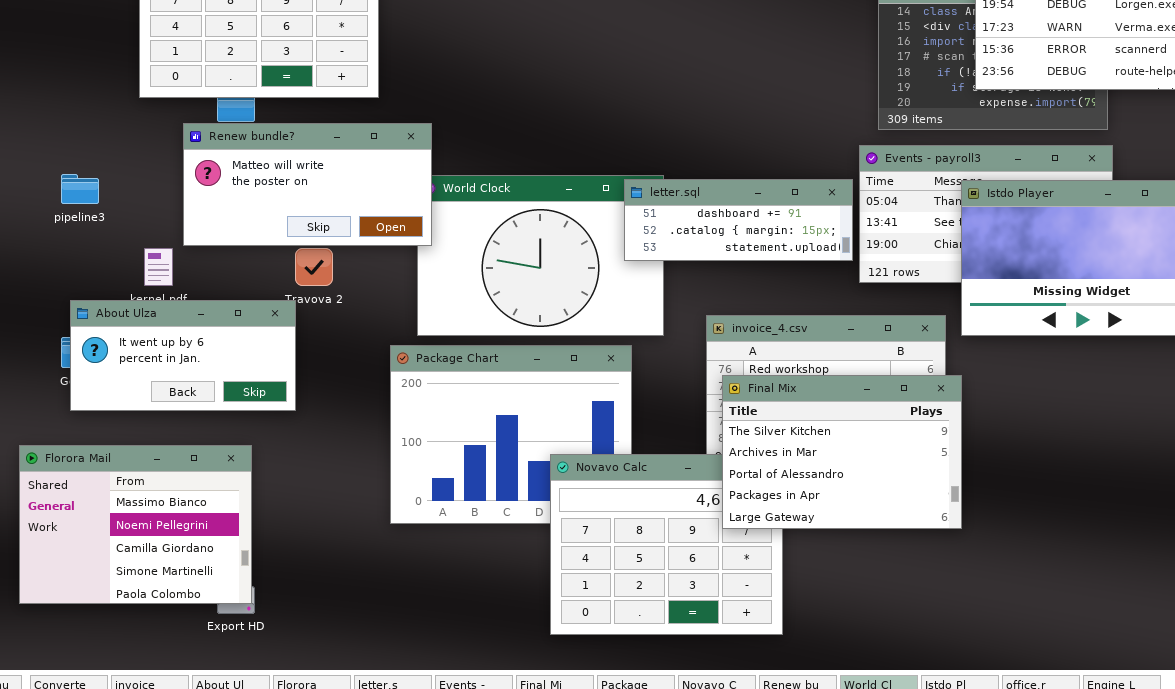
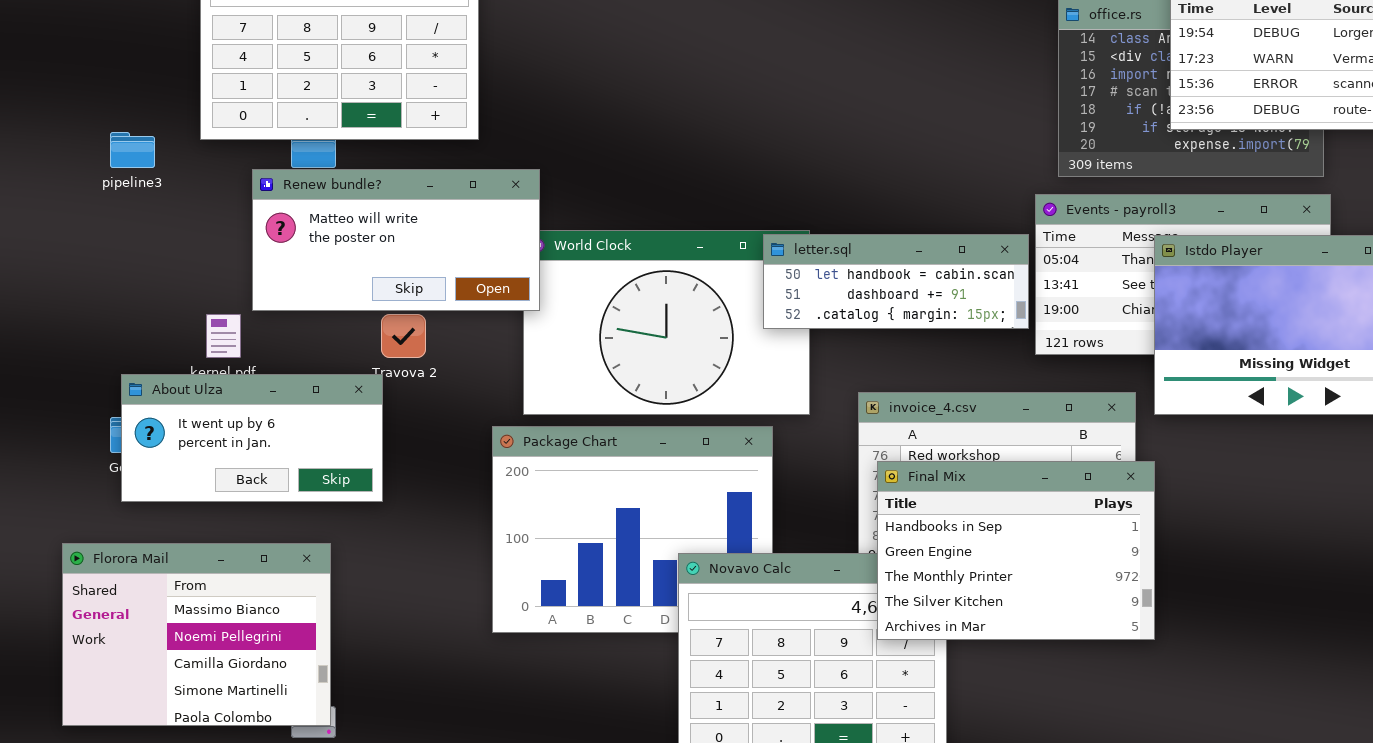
pipeline3: [61,174,99,204] -> [110,132,155,168], moved
letter.sql: [624,179,853,261] -> [763,234,1029,329], scrolled up 1 row
Final Mix: [722,375,962,529] -> [877,461,1155,640], scrolled up 3 rows

